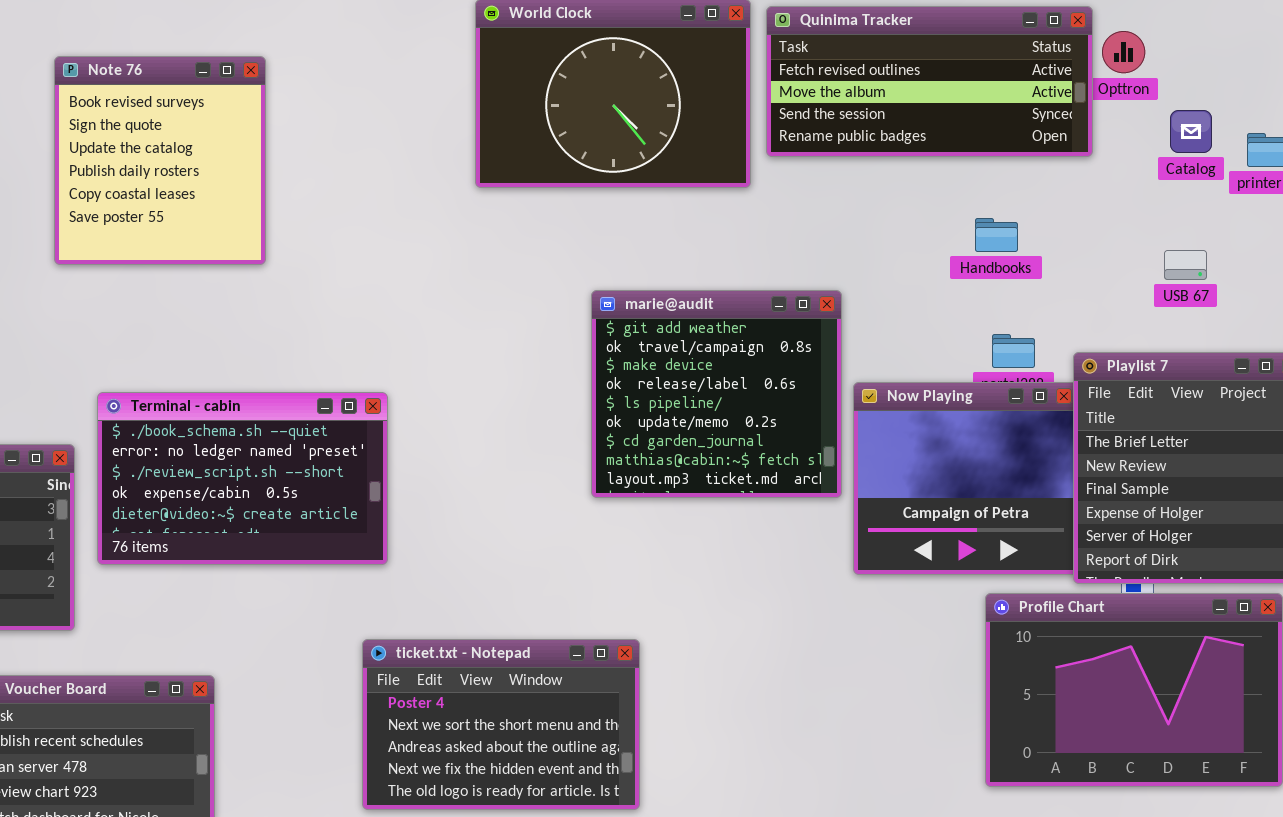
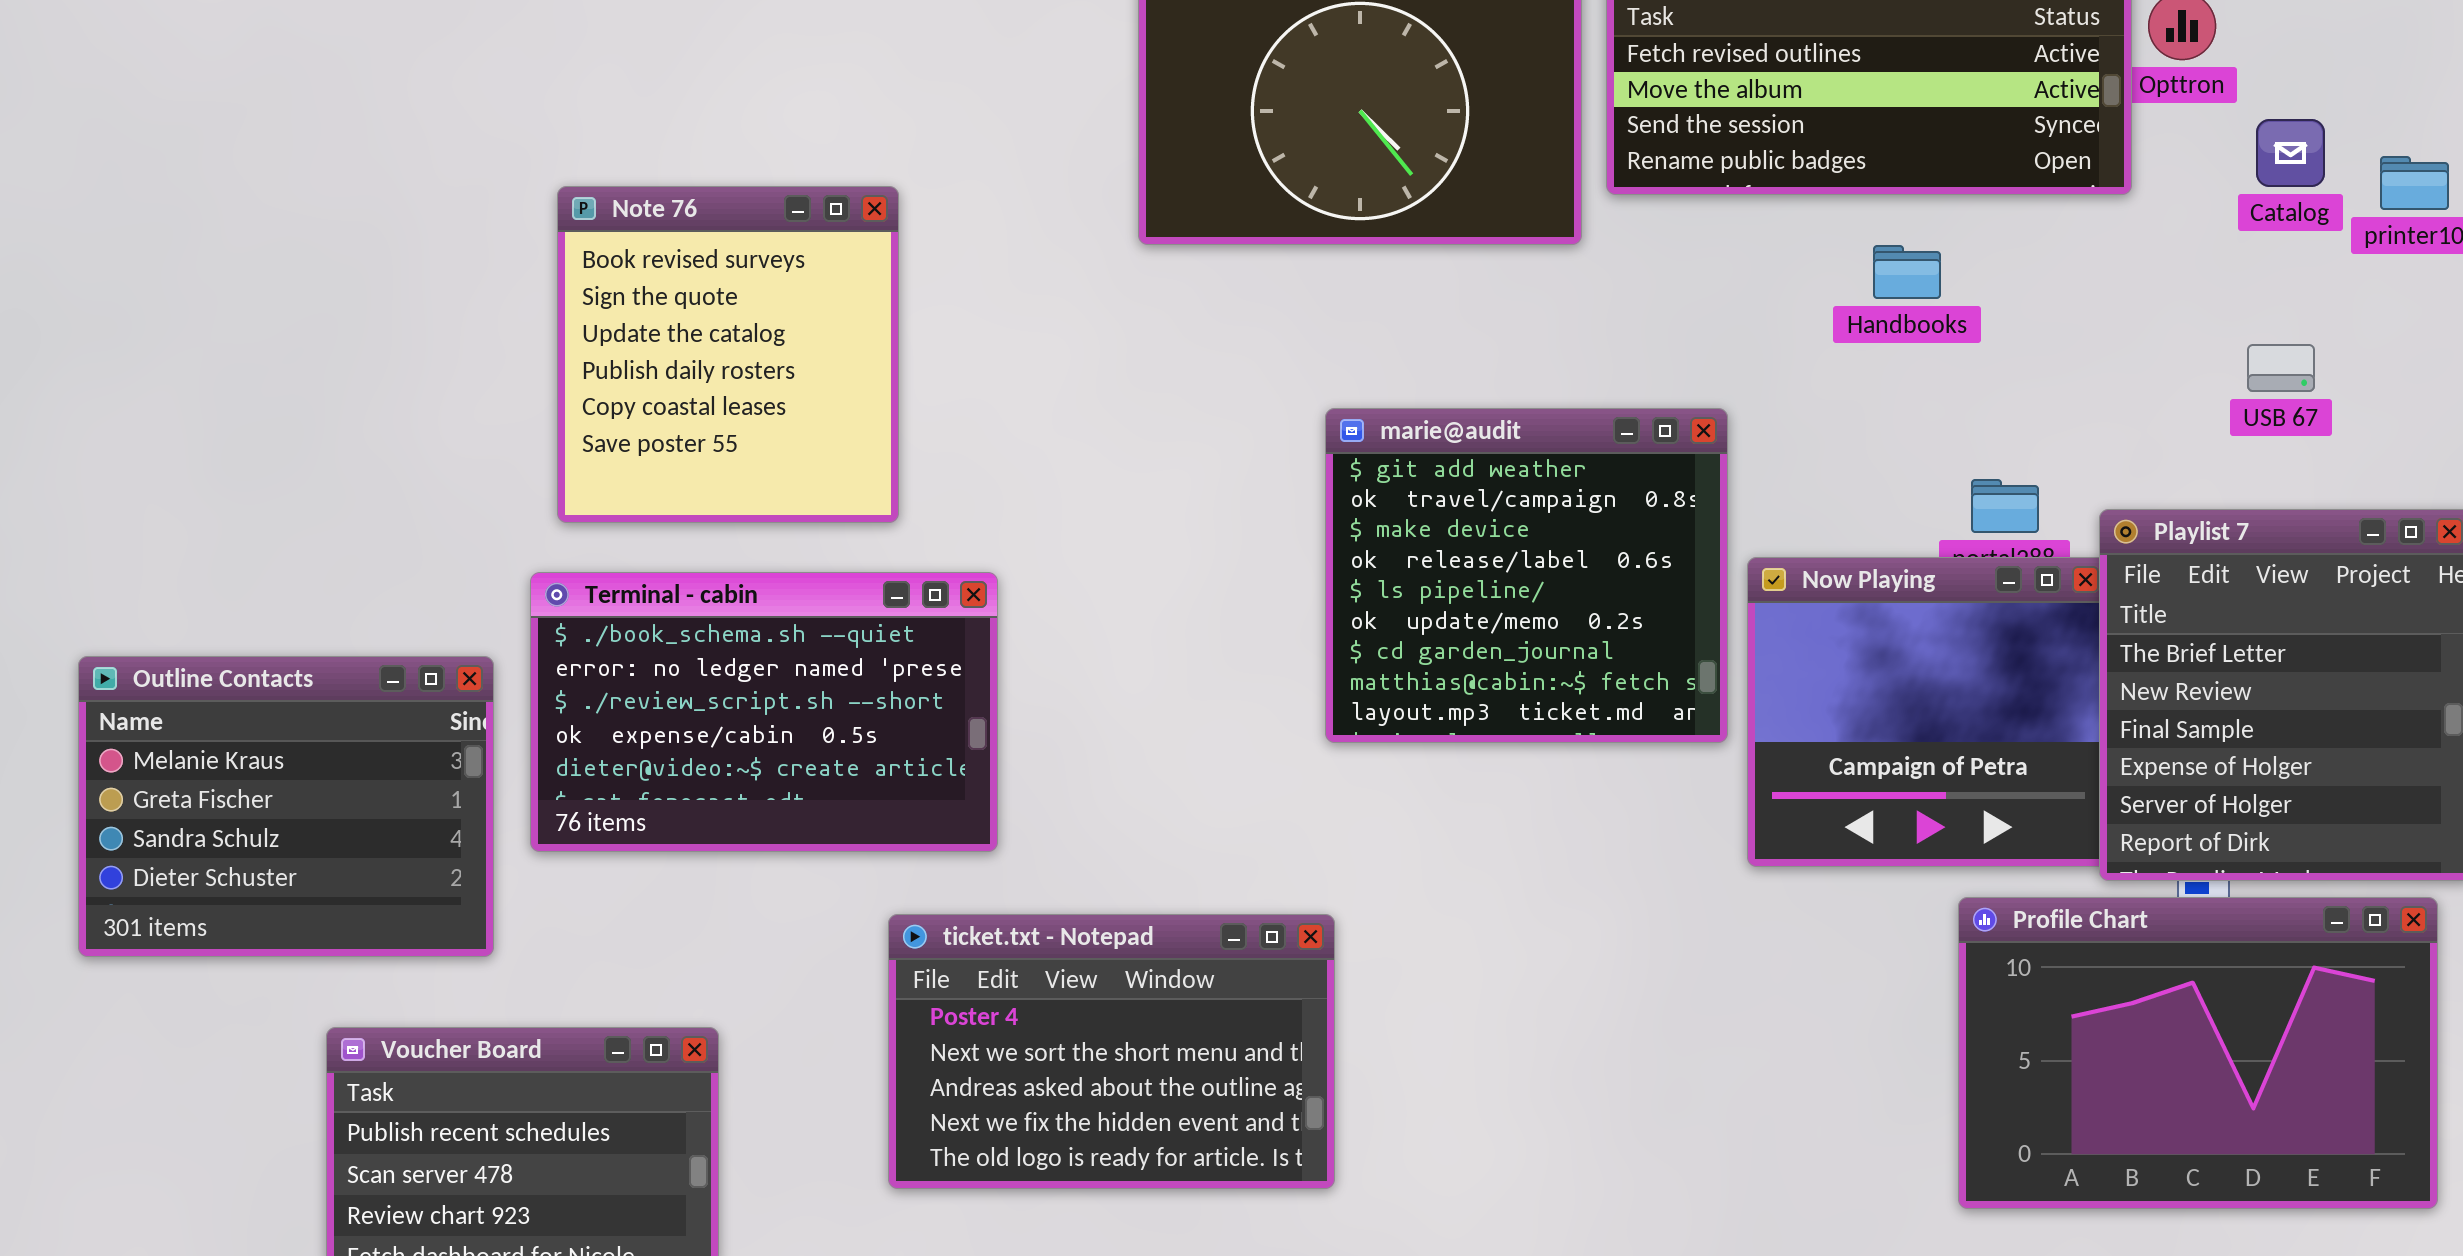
Note 76: [54,56,266,265] -> [557,186,899,523], moved
Handbooks: [975,218,1018,252] -> [1873,245,1941,299], moved
ticket.txt - Notepad: [362,639,640,810] -> [888,914,1335,1189], moved

